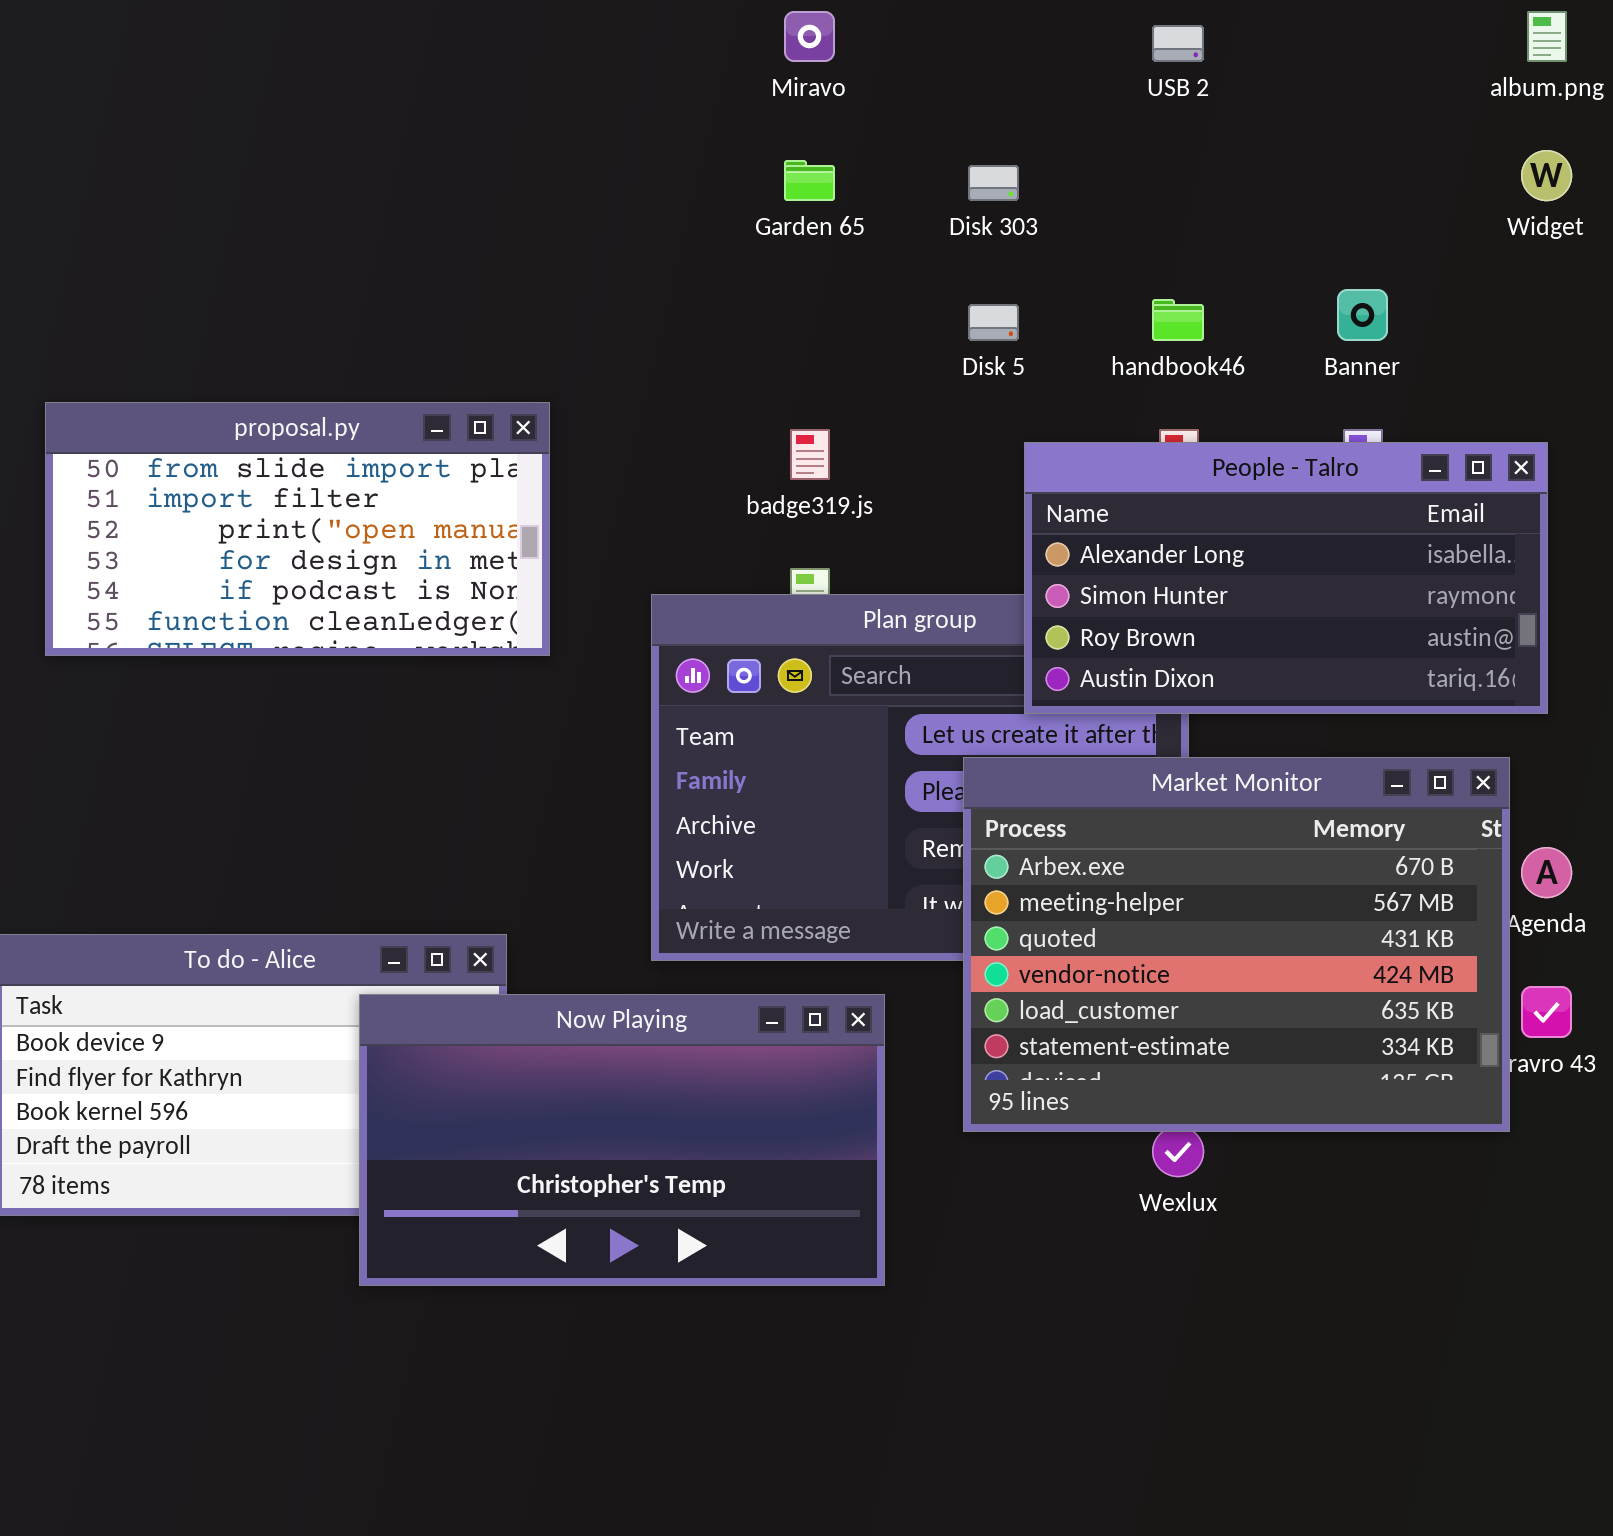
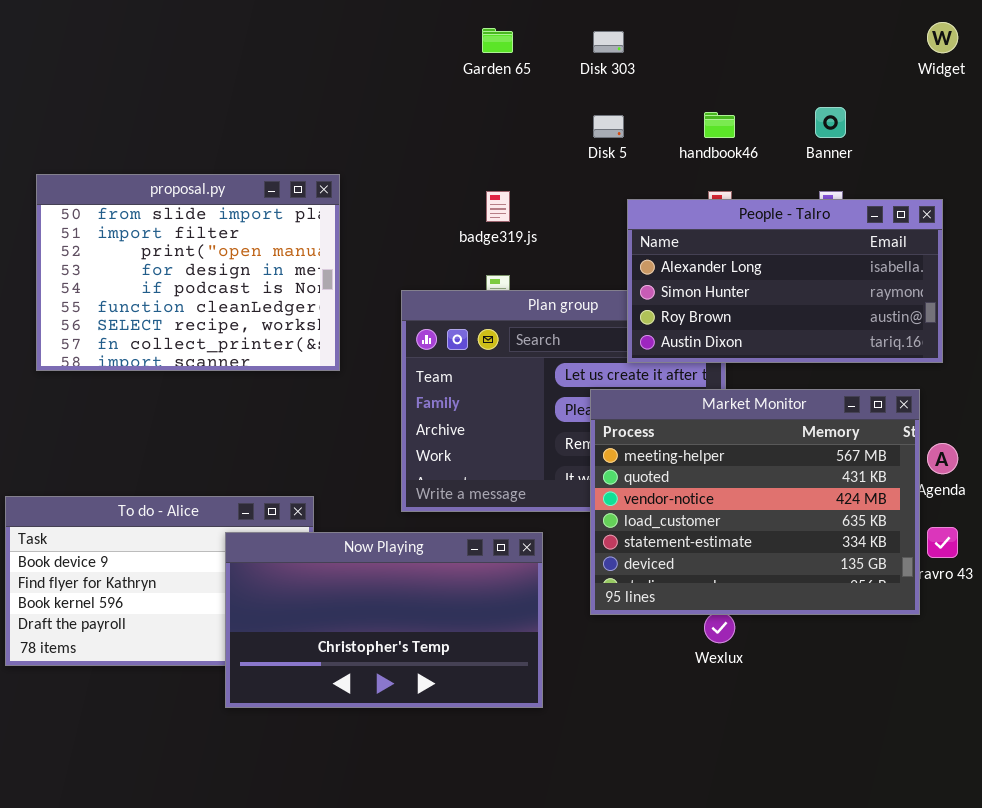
proposal.py: [45,402,550,656] -> [36,174,340,371], resized
Market Monitor: [963,757,1510,1132] -> [590,389,920,615], scrolled down 1 row

